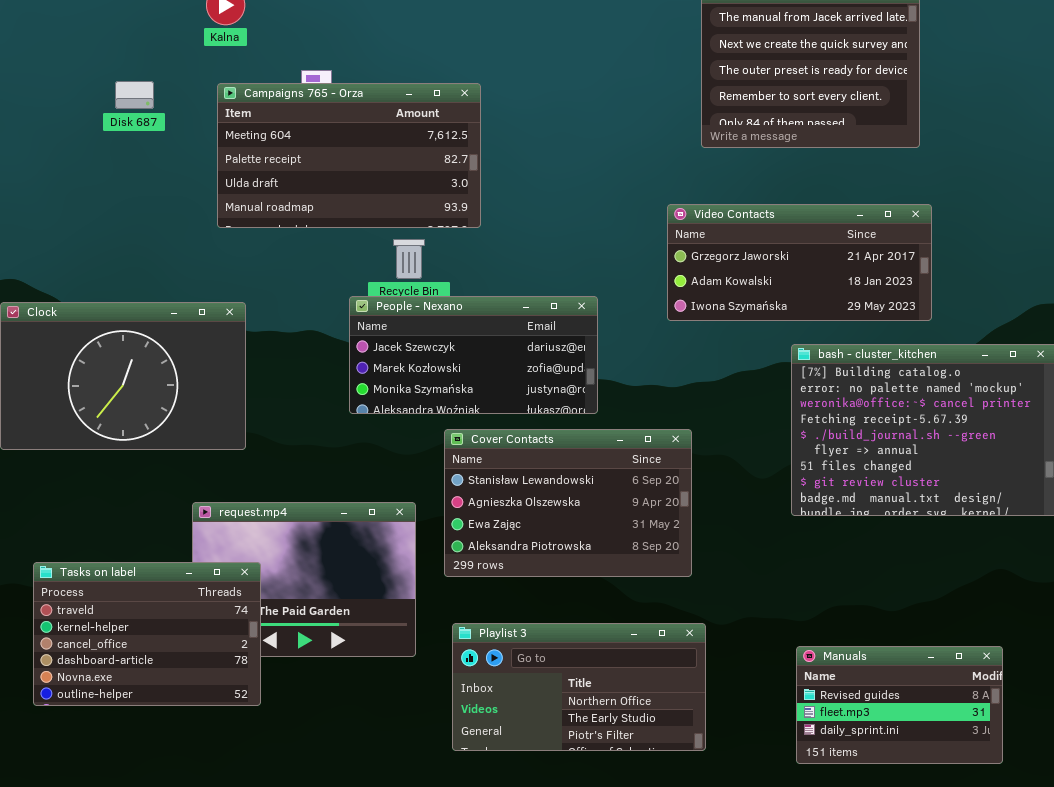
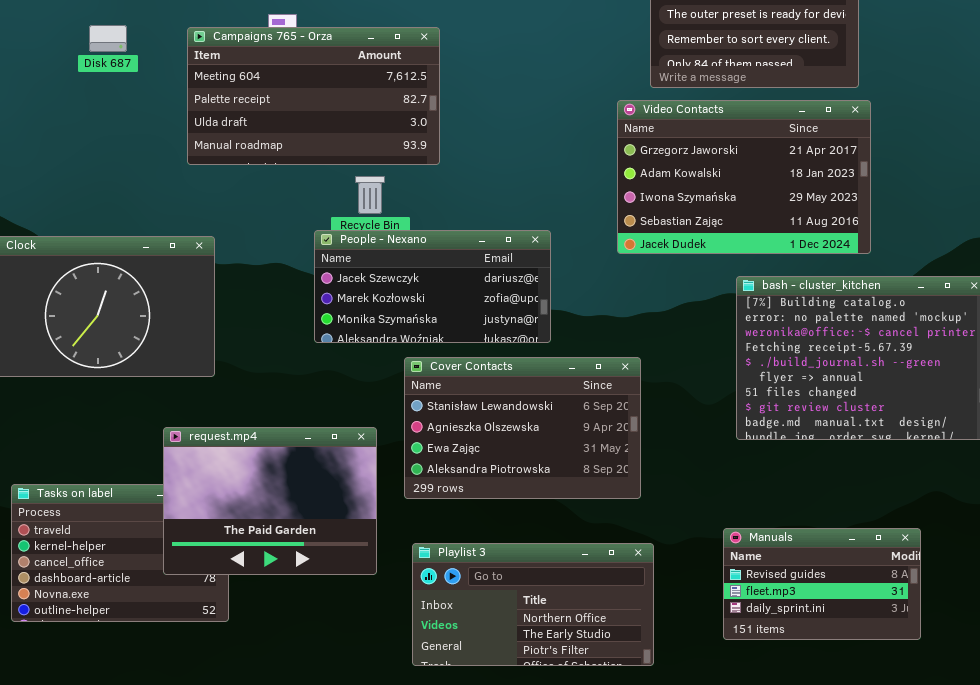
Video Contacts: [667,204,932,321] -> [617,100,871,254], resized
request.mp4: [192,502,416,657] -> [163,427,377,575], raised
Manuals: [796,646,1003,764] -> [723,528,921,640], moved

